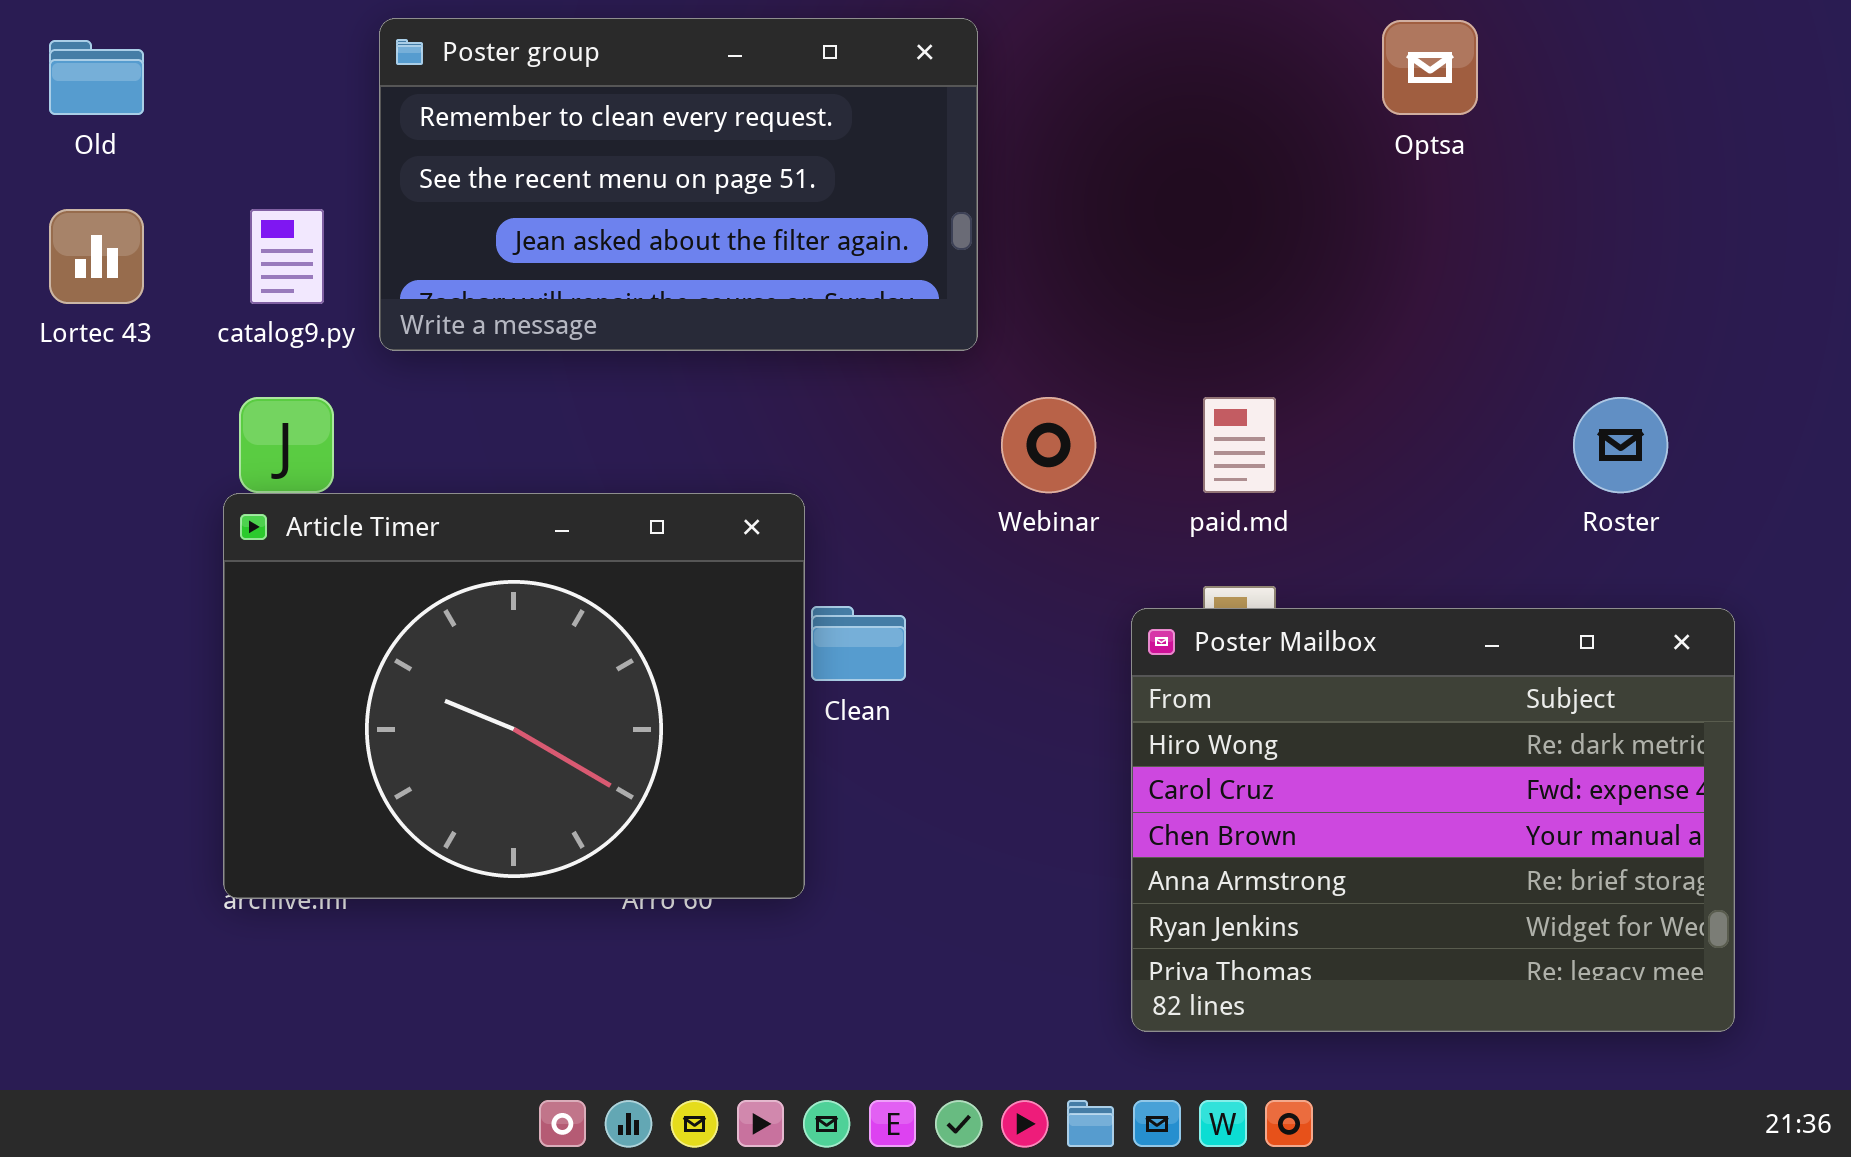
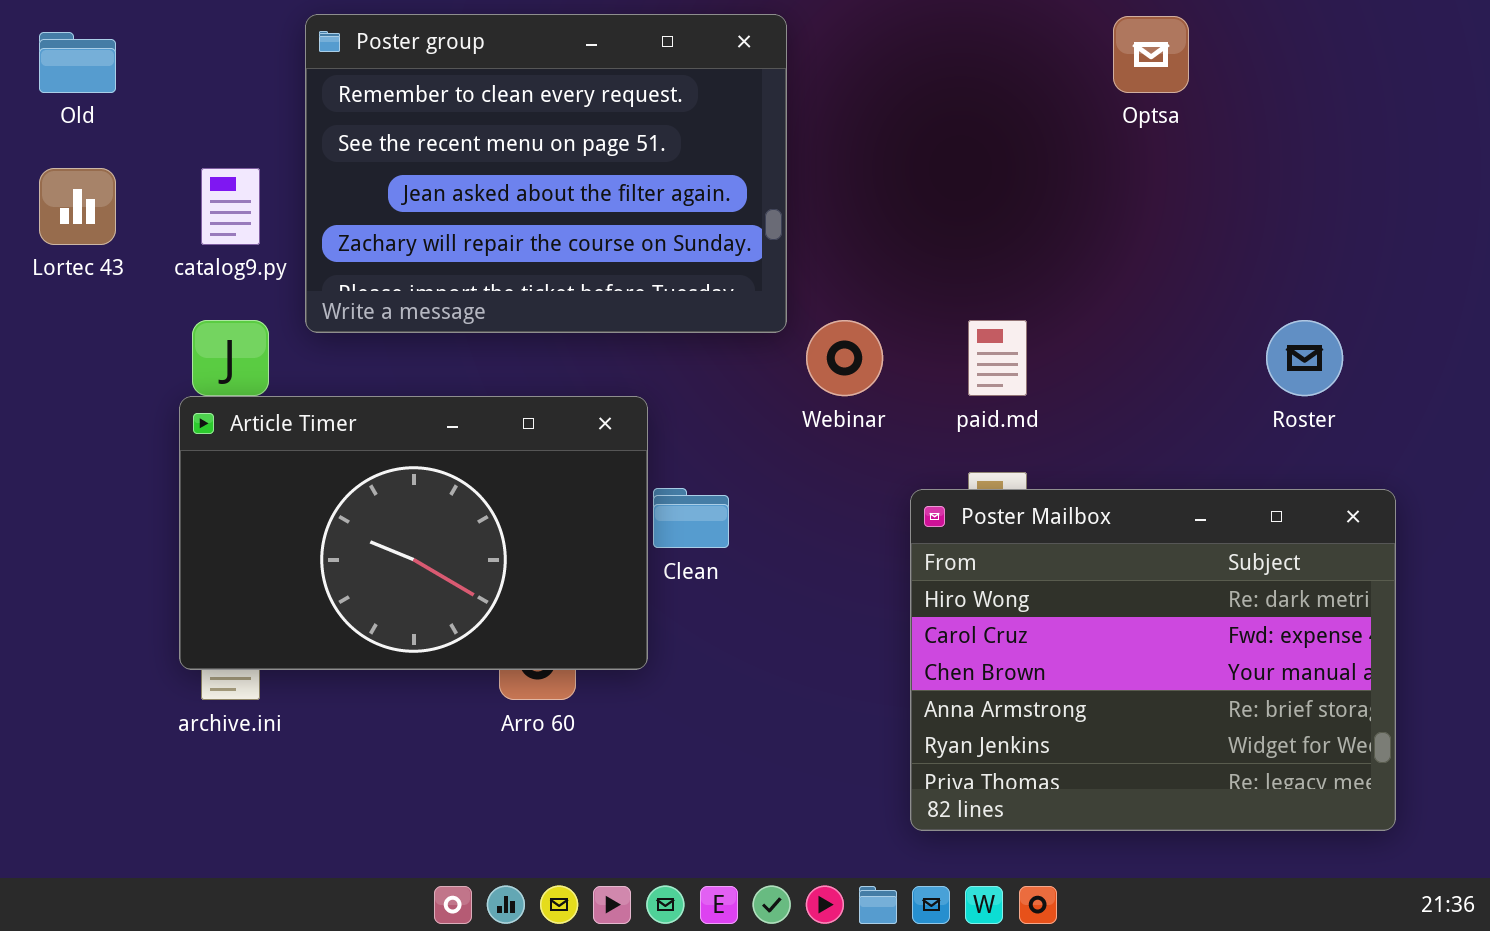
Poster group: [379,18,978,351] -> [305,14,787,333], resized
Article Timer: [223,493,805,899] -> [179,396,648,670], resized

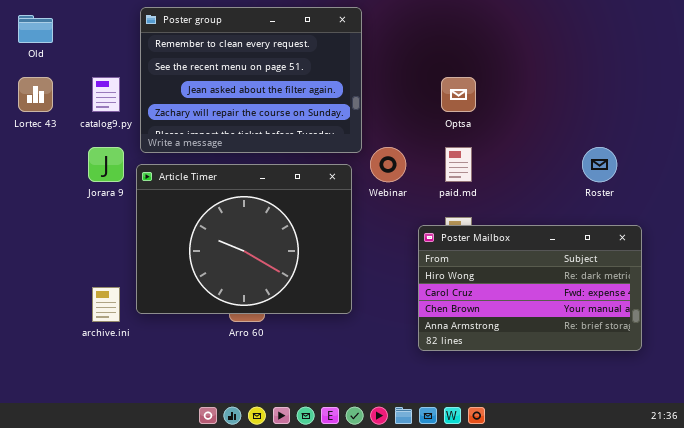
Optsa: [1113,16,1189,93] -> [441,77,476,112], moved
Article Timer: [179,396,648,670] -> [136,164,352,314], moved, resized
Poster Mailbox: [910,489,1396,831] -> [418,225,642,351], resized

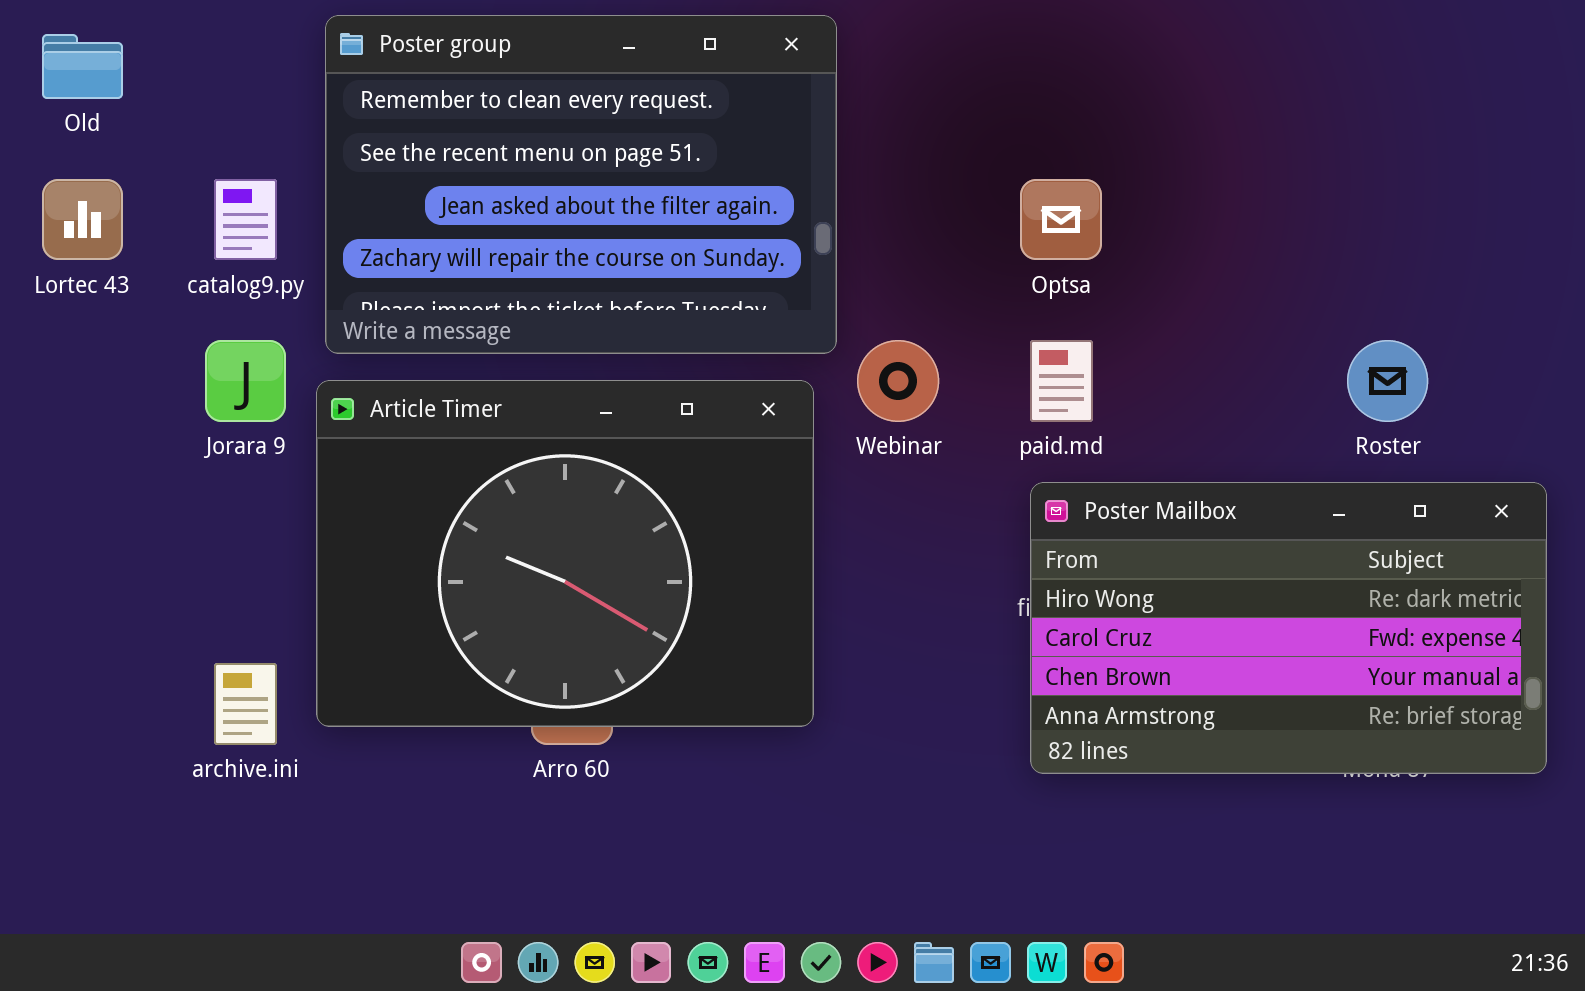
Poster Mailbox: [418,225,642,351] -> [1030,482,1547,774], moved

